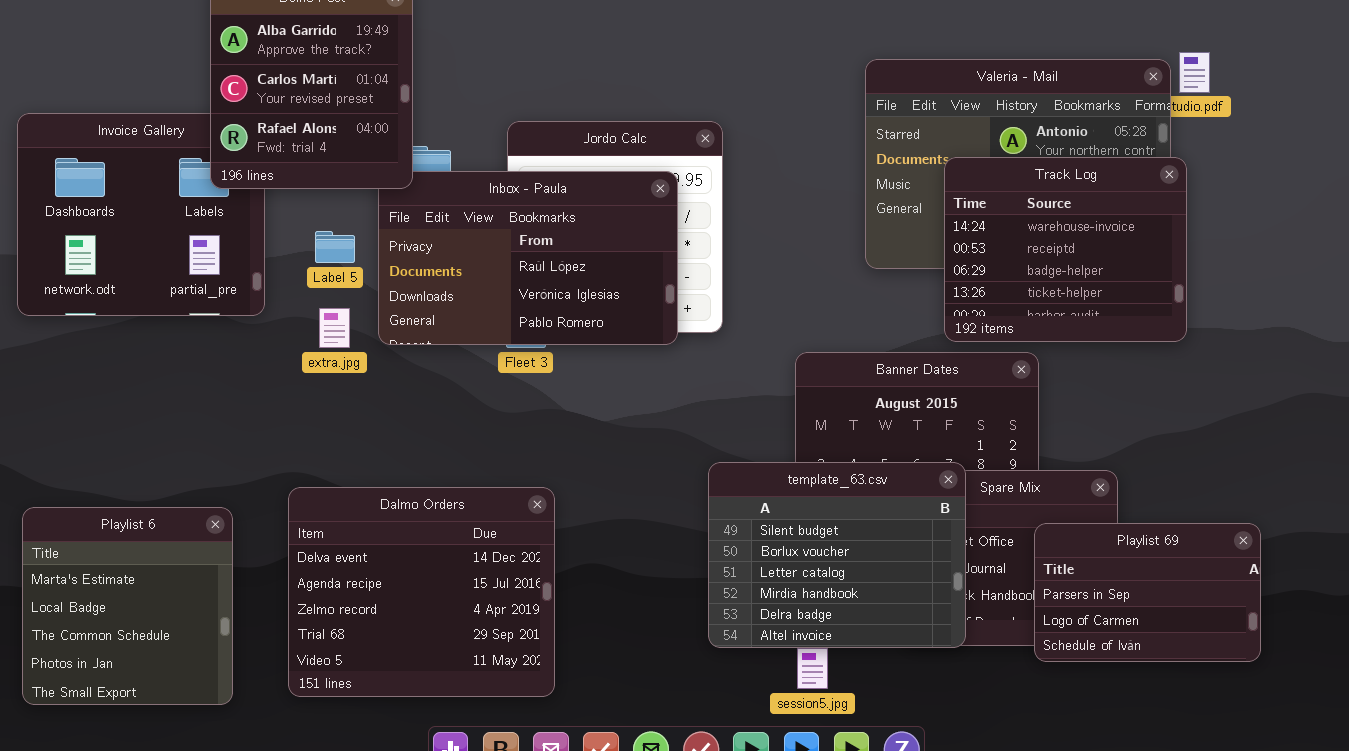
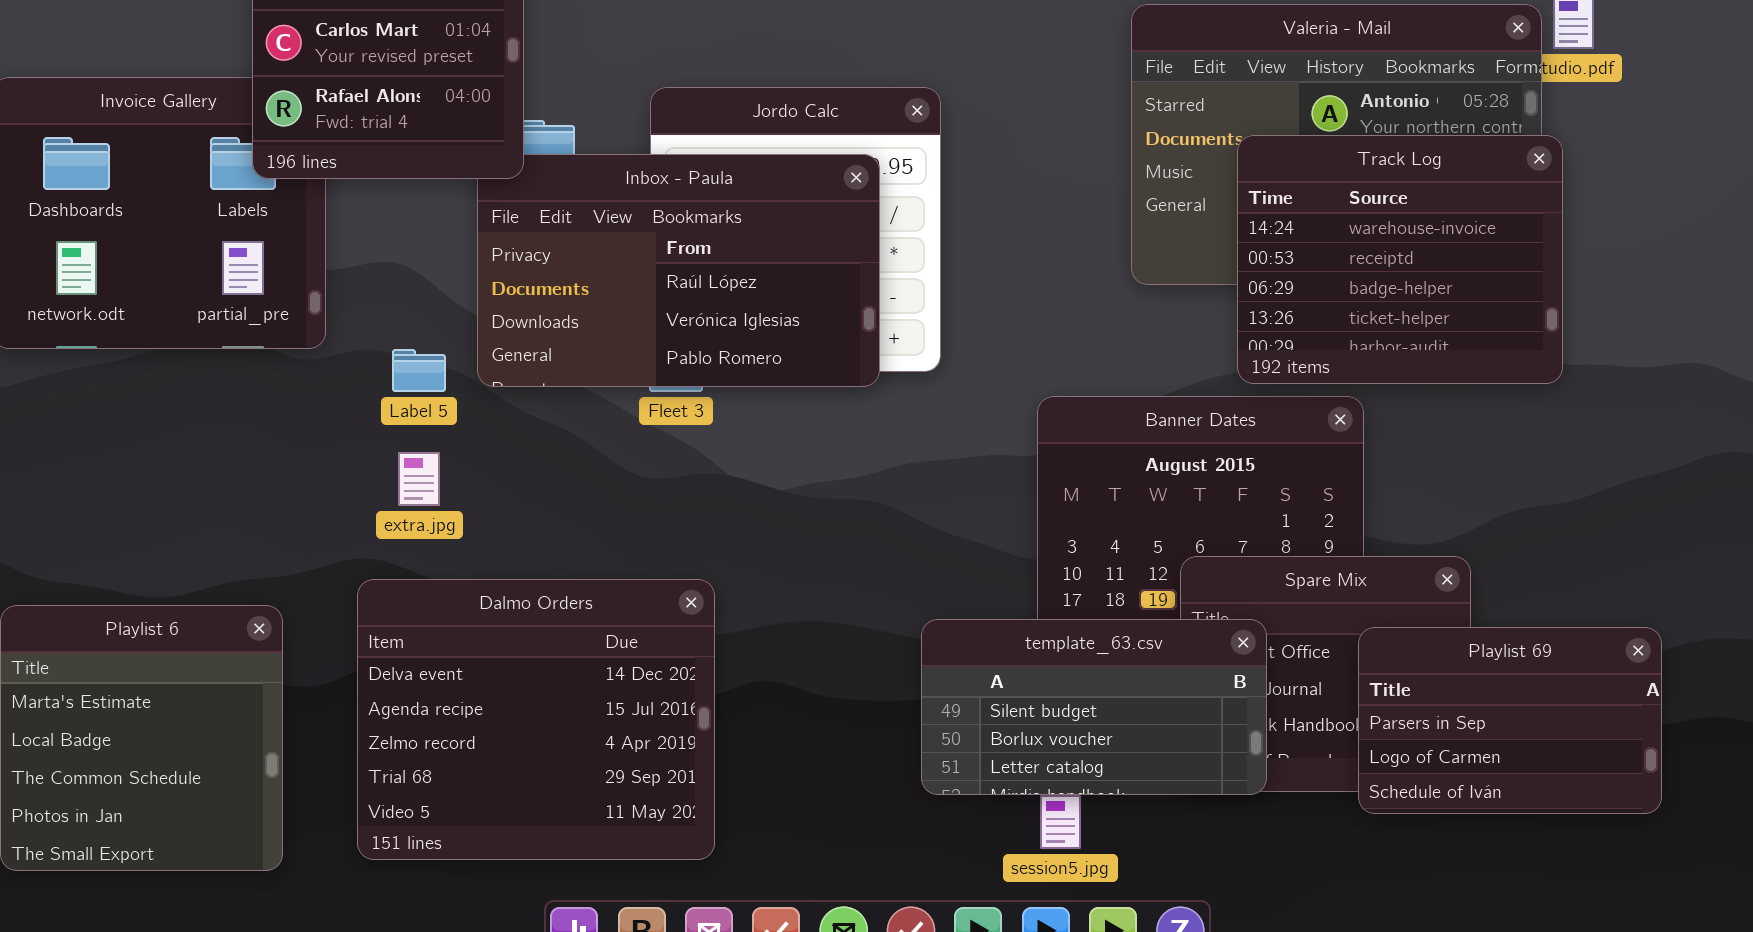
Label 5: [315,231,355,263] -> [392,349,446,392], moved
extra.jpg: [319,308,350,348] -> [398,452,440,506], moved
template_63.csv: [708,462,966,648] -> [921,619,1267,795], resized

